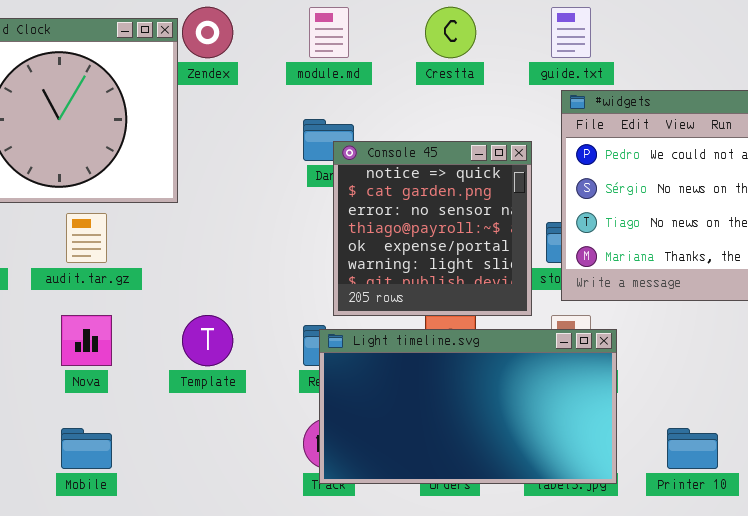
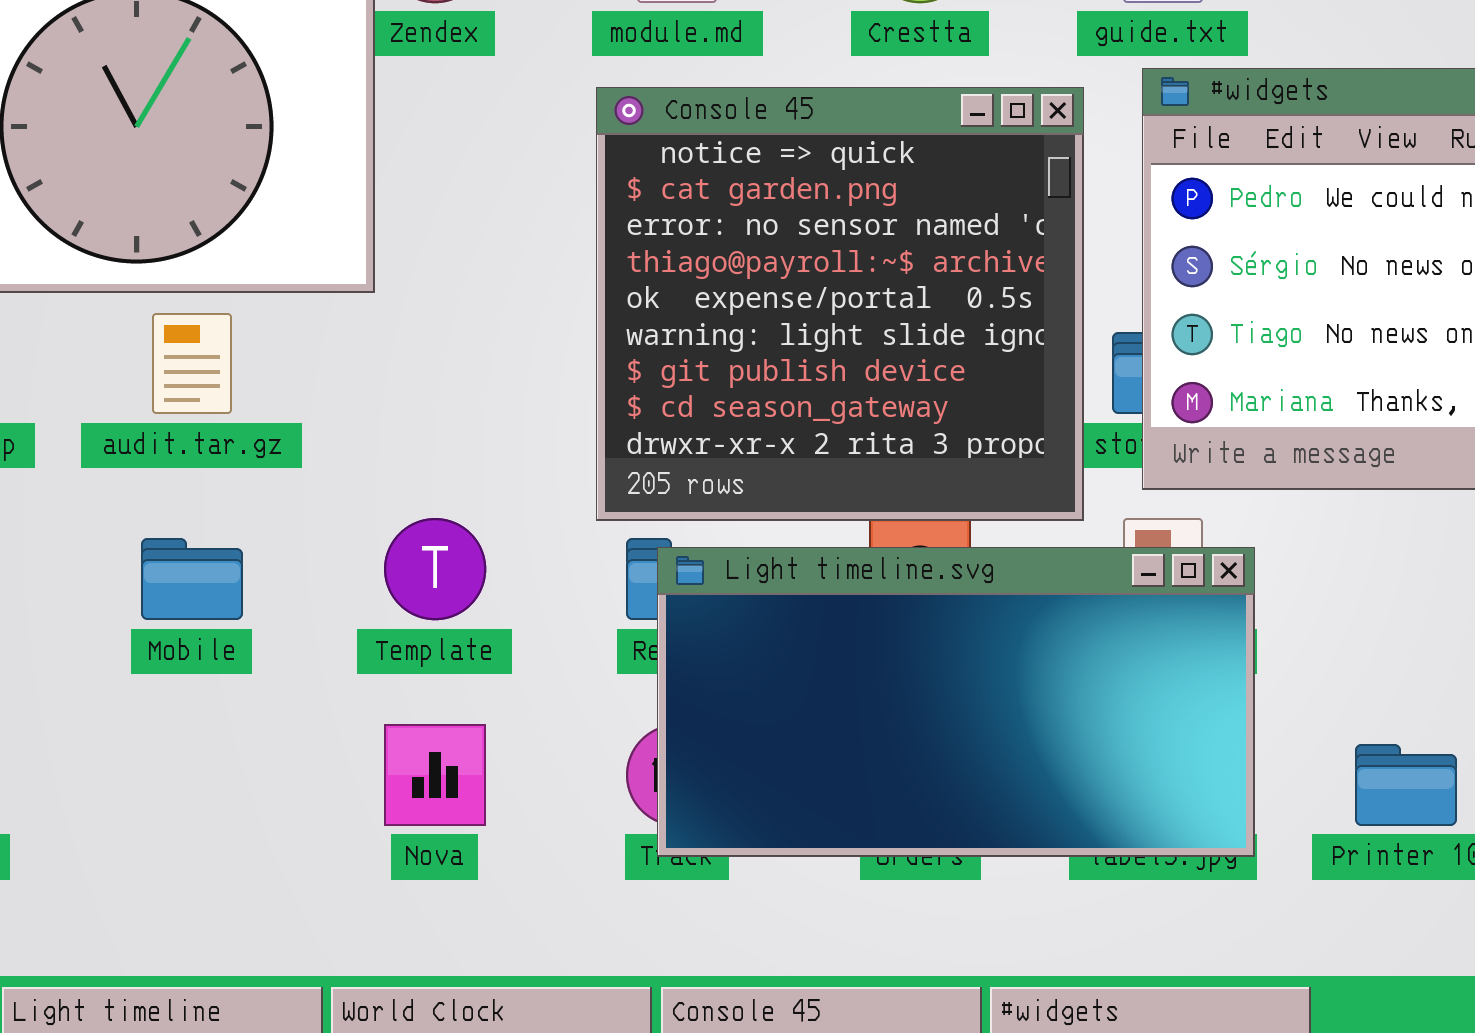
Console 45: [333,141,532,316] -> [596,87,1084,521], resized
Nova: [61,315,112,366] -> [384,724,486,826], moved
Mobile: [61,428,112,469] -> [141,538,243,620], moved

